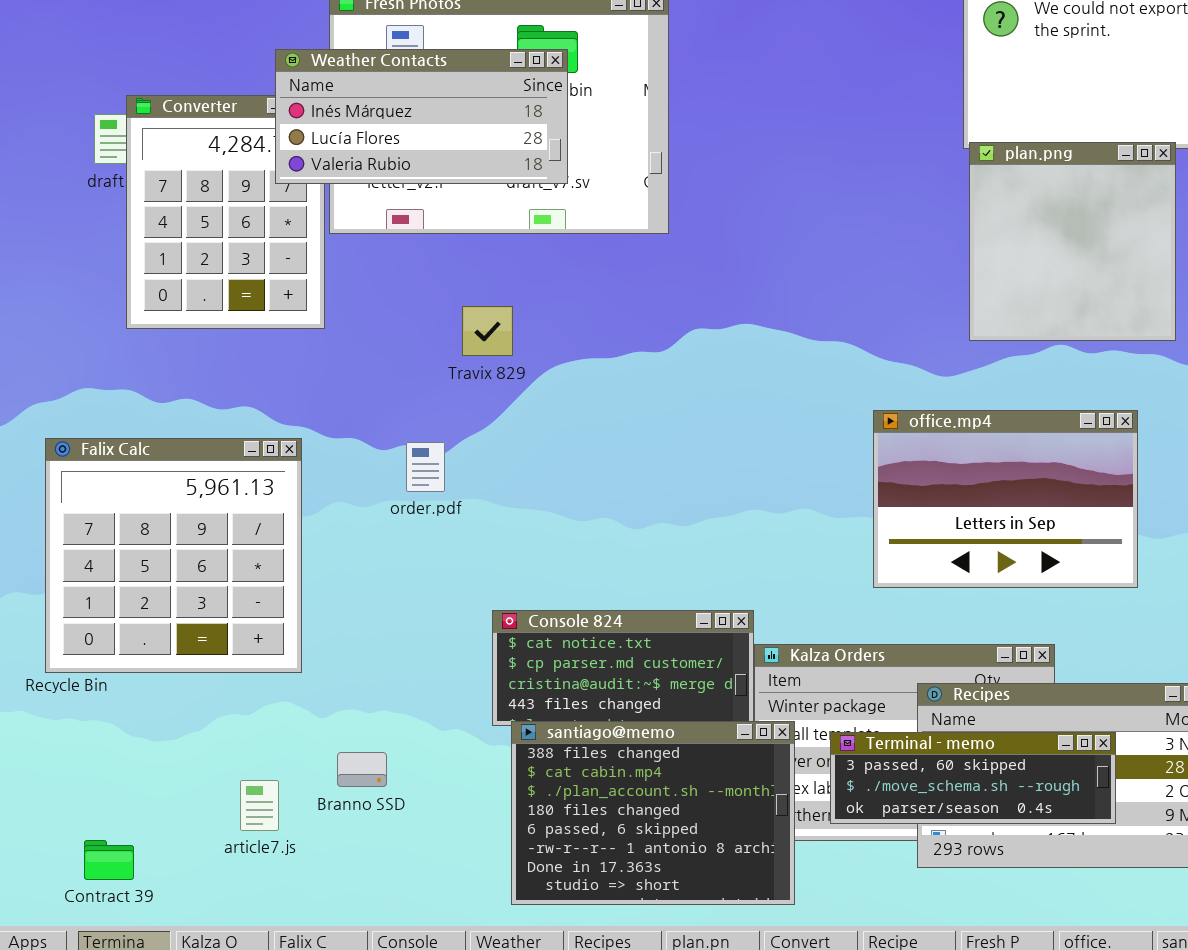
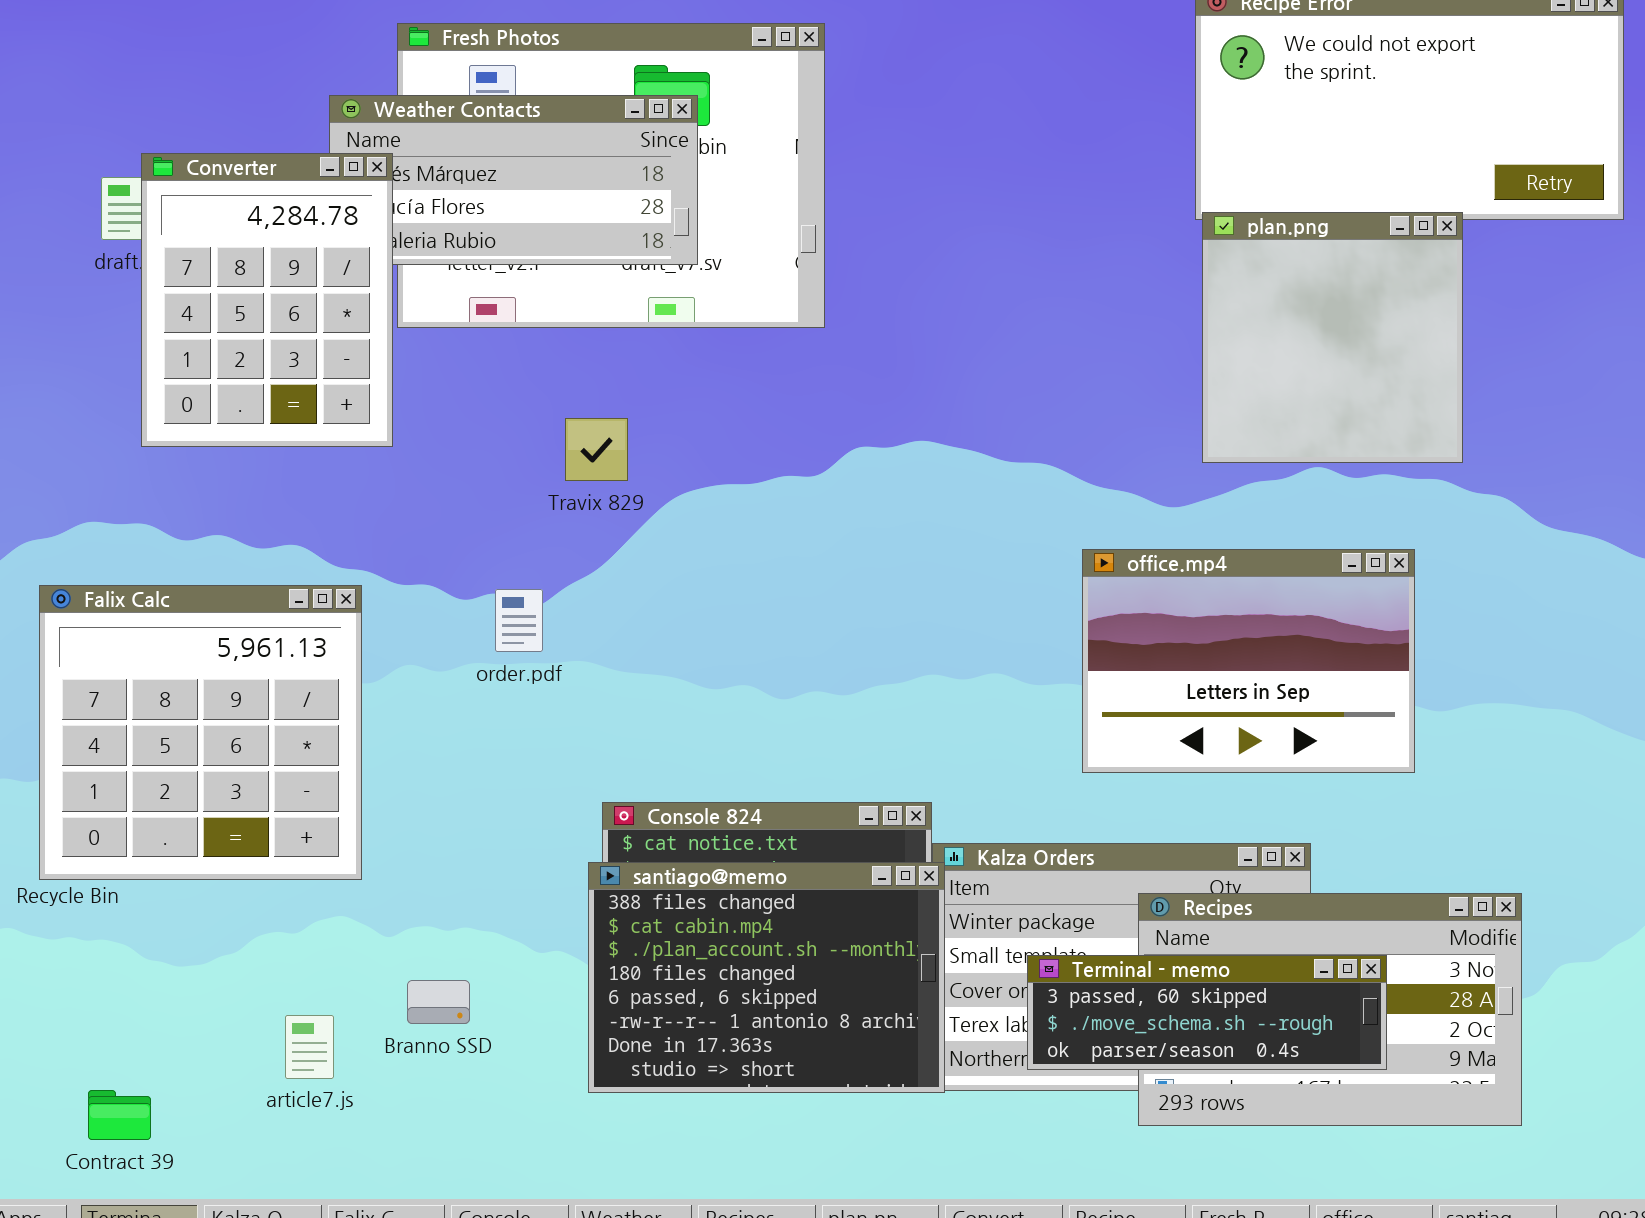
Converter: [126,95,325,329] -> [141,153,393,447], raised
santiago@memo: [511,721,795,905] -> [588,862,945,1093], moved

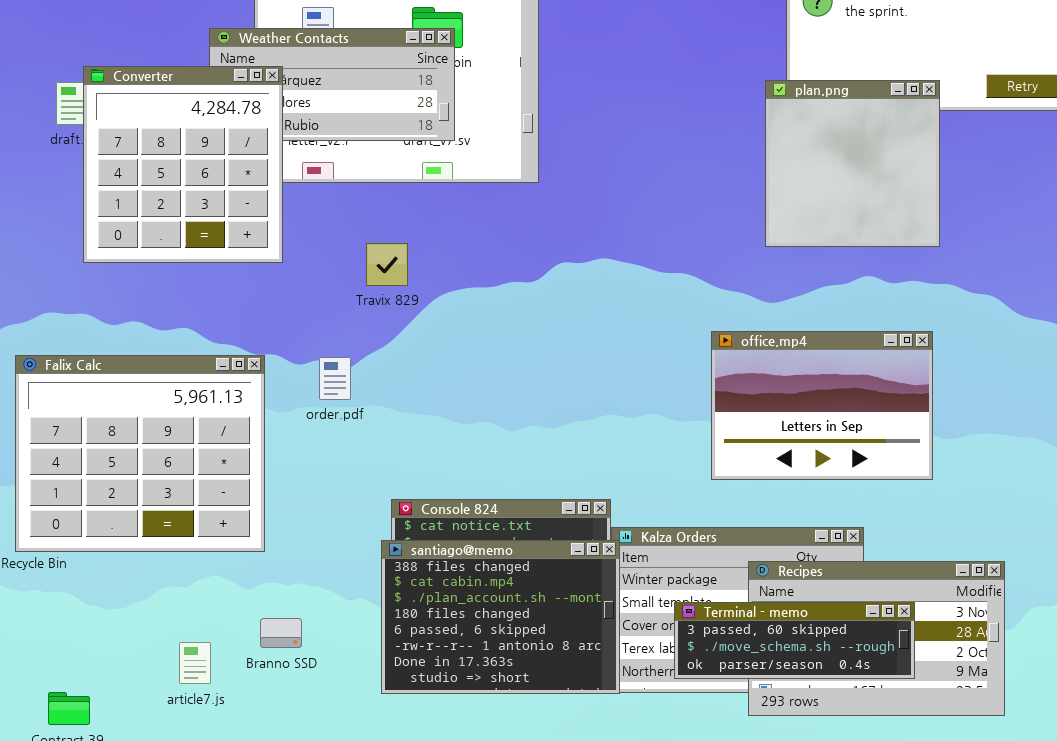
Converter: [141,153,393,447] -> [83,66,283,263], resized
plan.png: [1202,212,1463,463] -> [765,80,940,247], moved
Falix Calc: [39,585,362,880] -> [15,355,265,552], resized

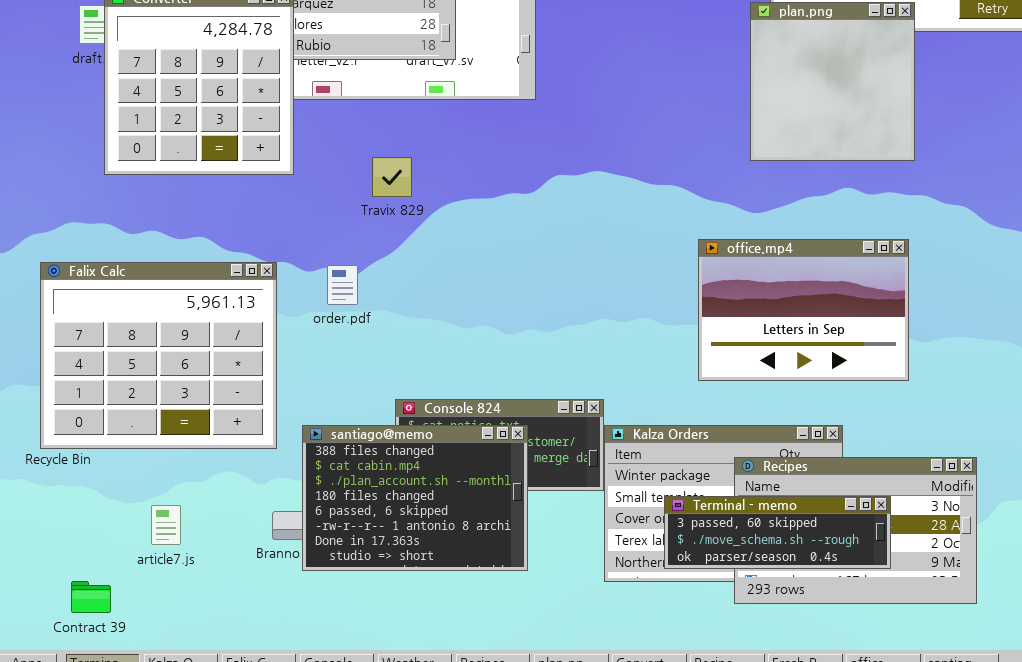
santiago@memo: [381,540,620,694] -> [302,425,528,571], moved
article7.js: [179,642,211,684] -> [151,505,181,545], moved

